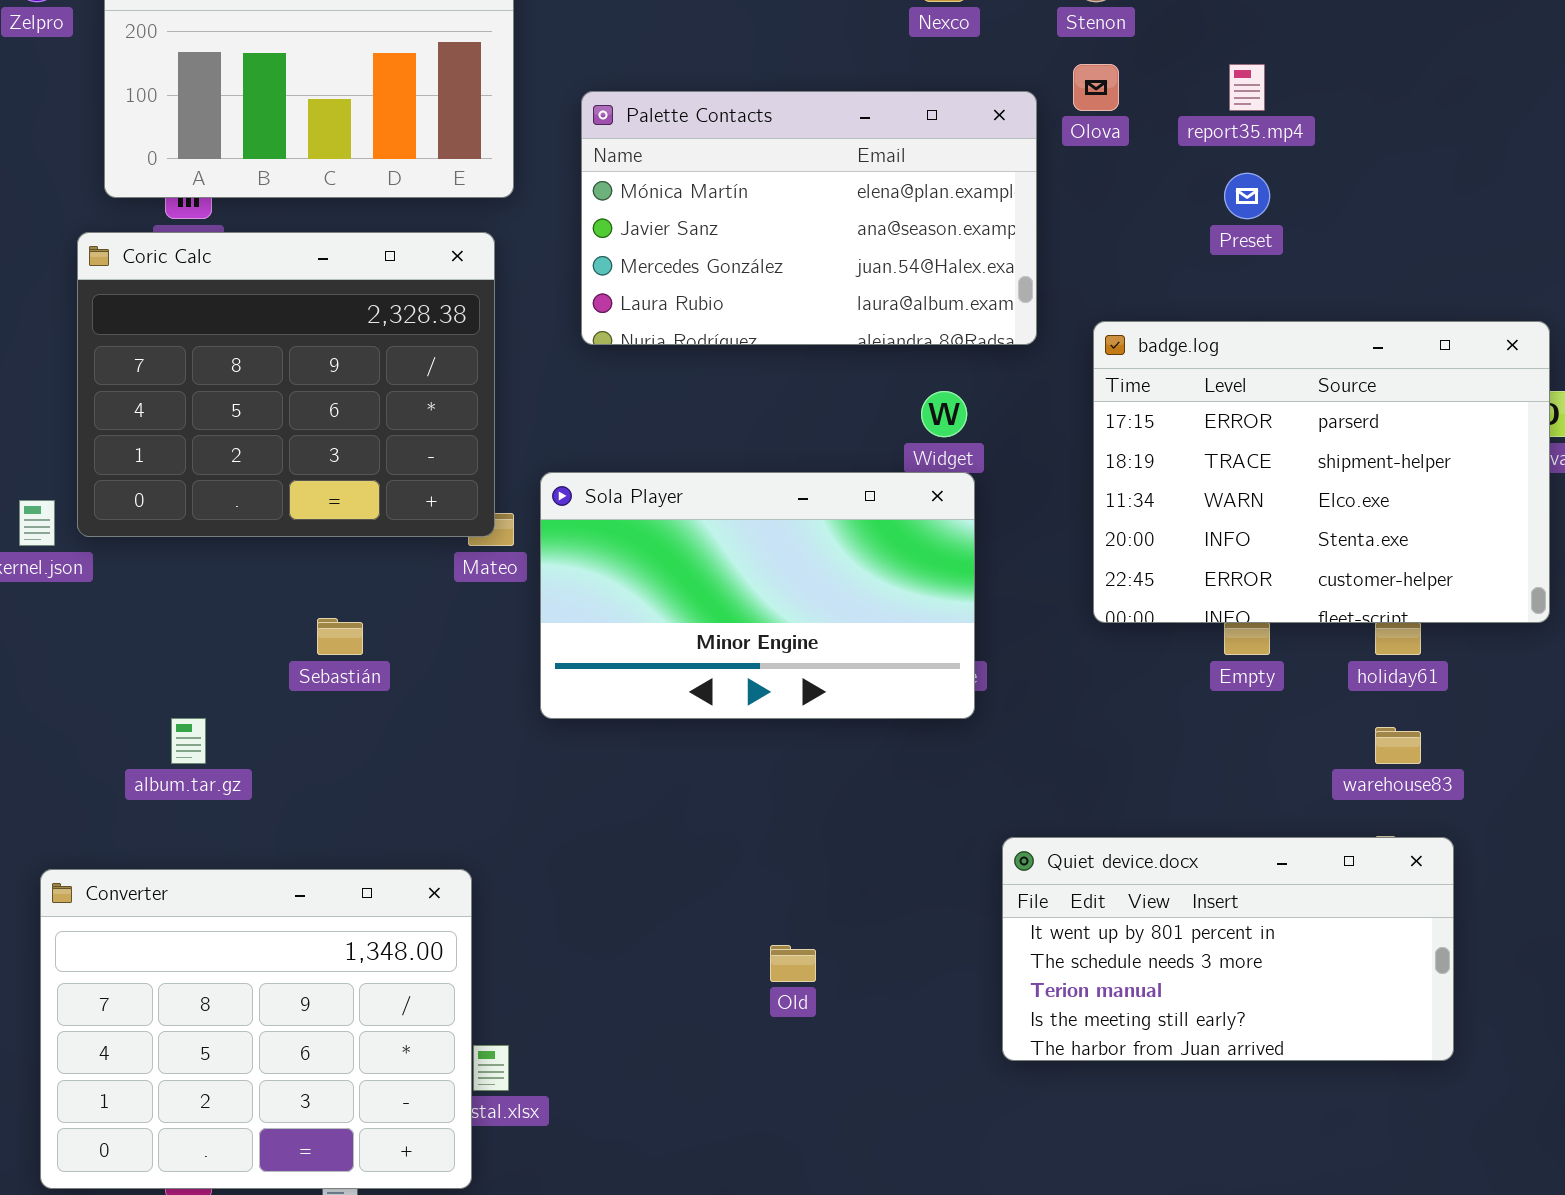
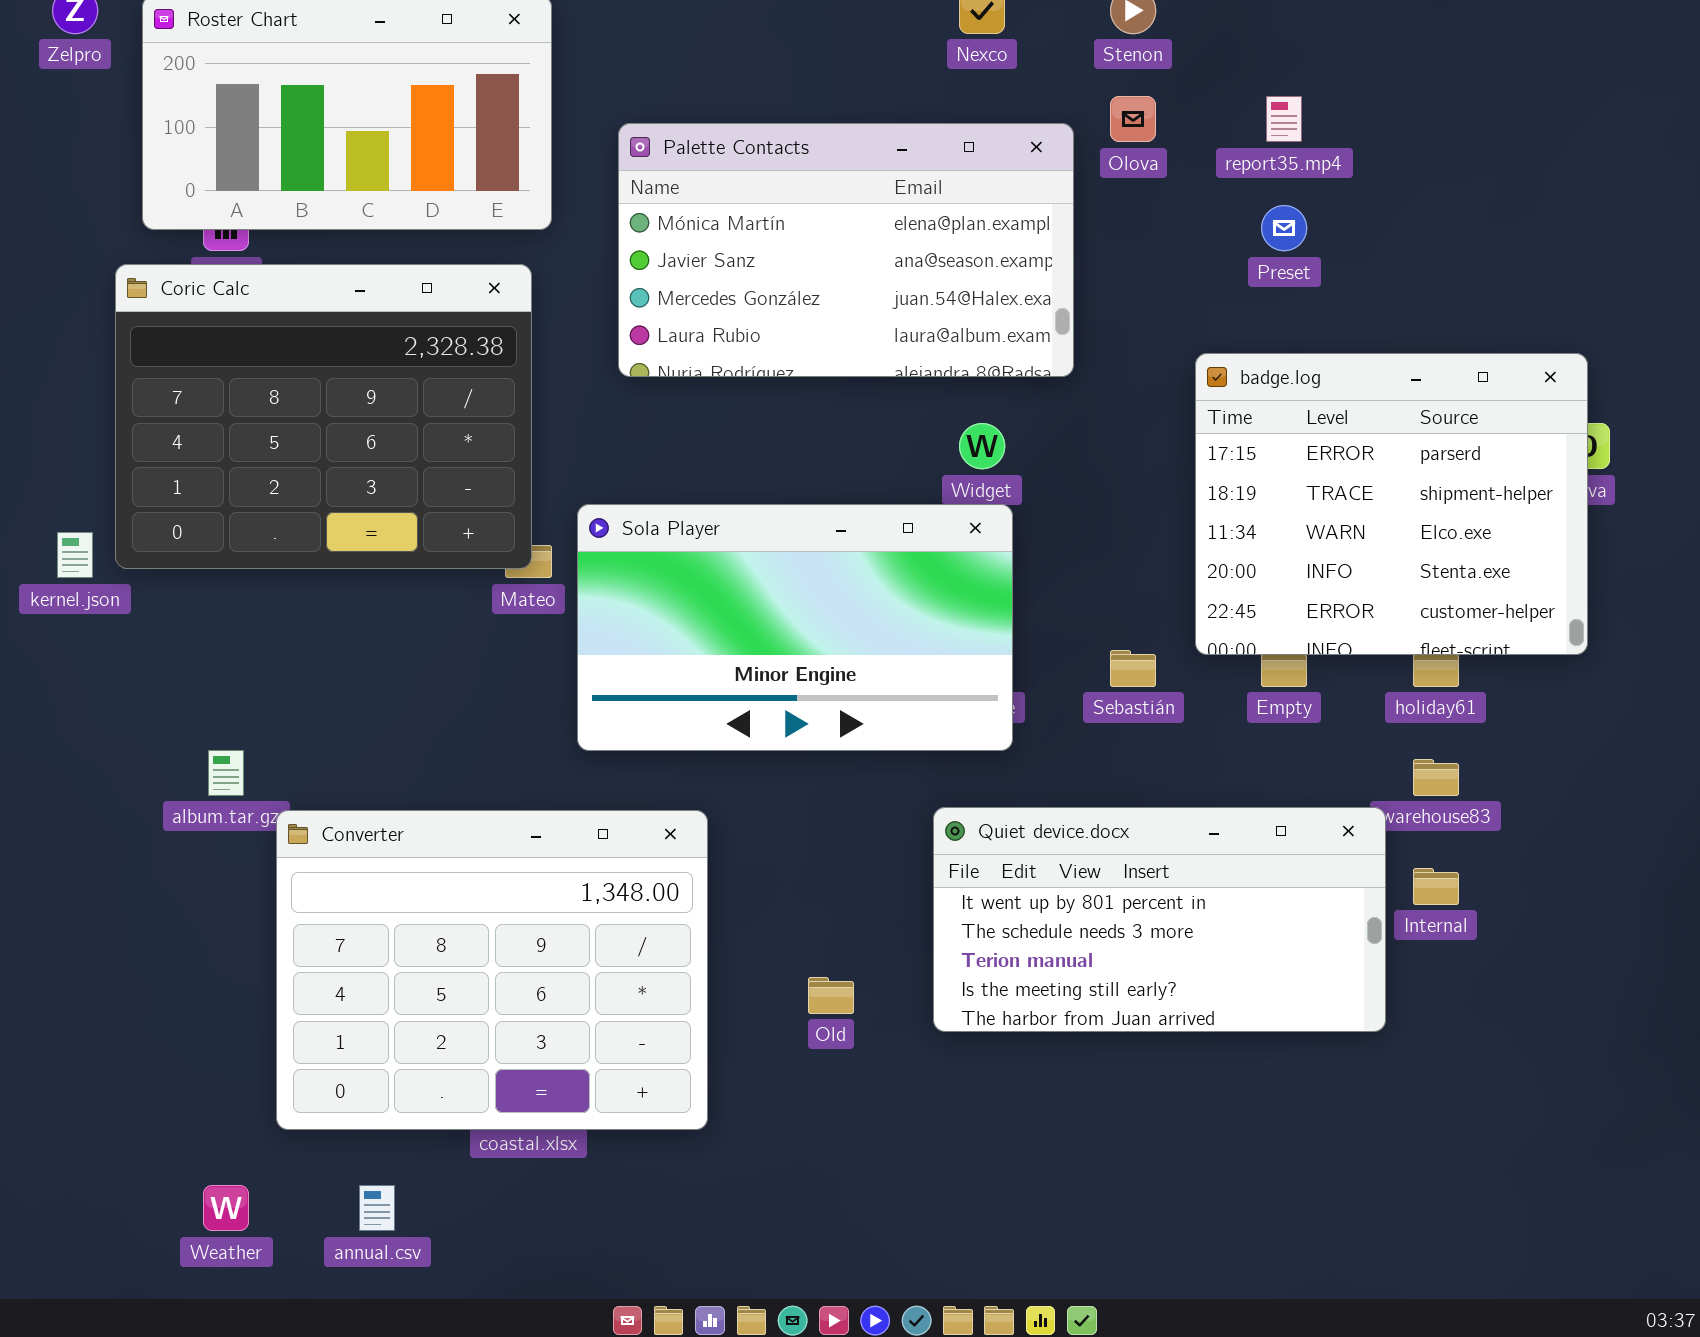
badge.log: [1093,321,1550,623] -> [1195,353,1588,655], resized
Sebastián: [317,618,363,655] -> [1110,650,1156,687], moved
Quiet device.docx: [1002,837,1454,1061] -> [933,807,1386,1032], moved
Converter: [40,869,472,1189] -> [276,810,708,1130], moved

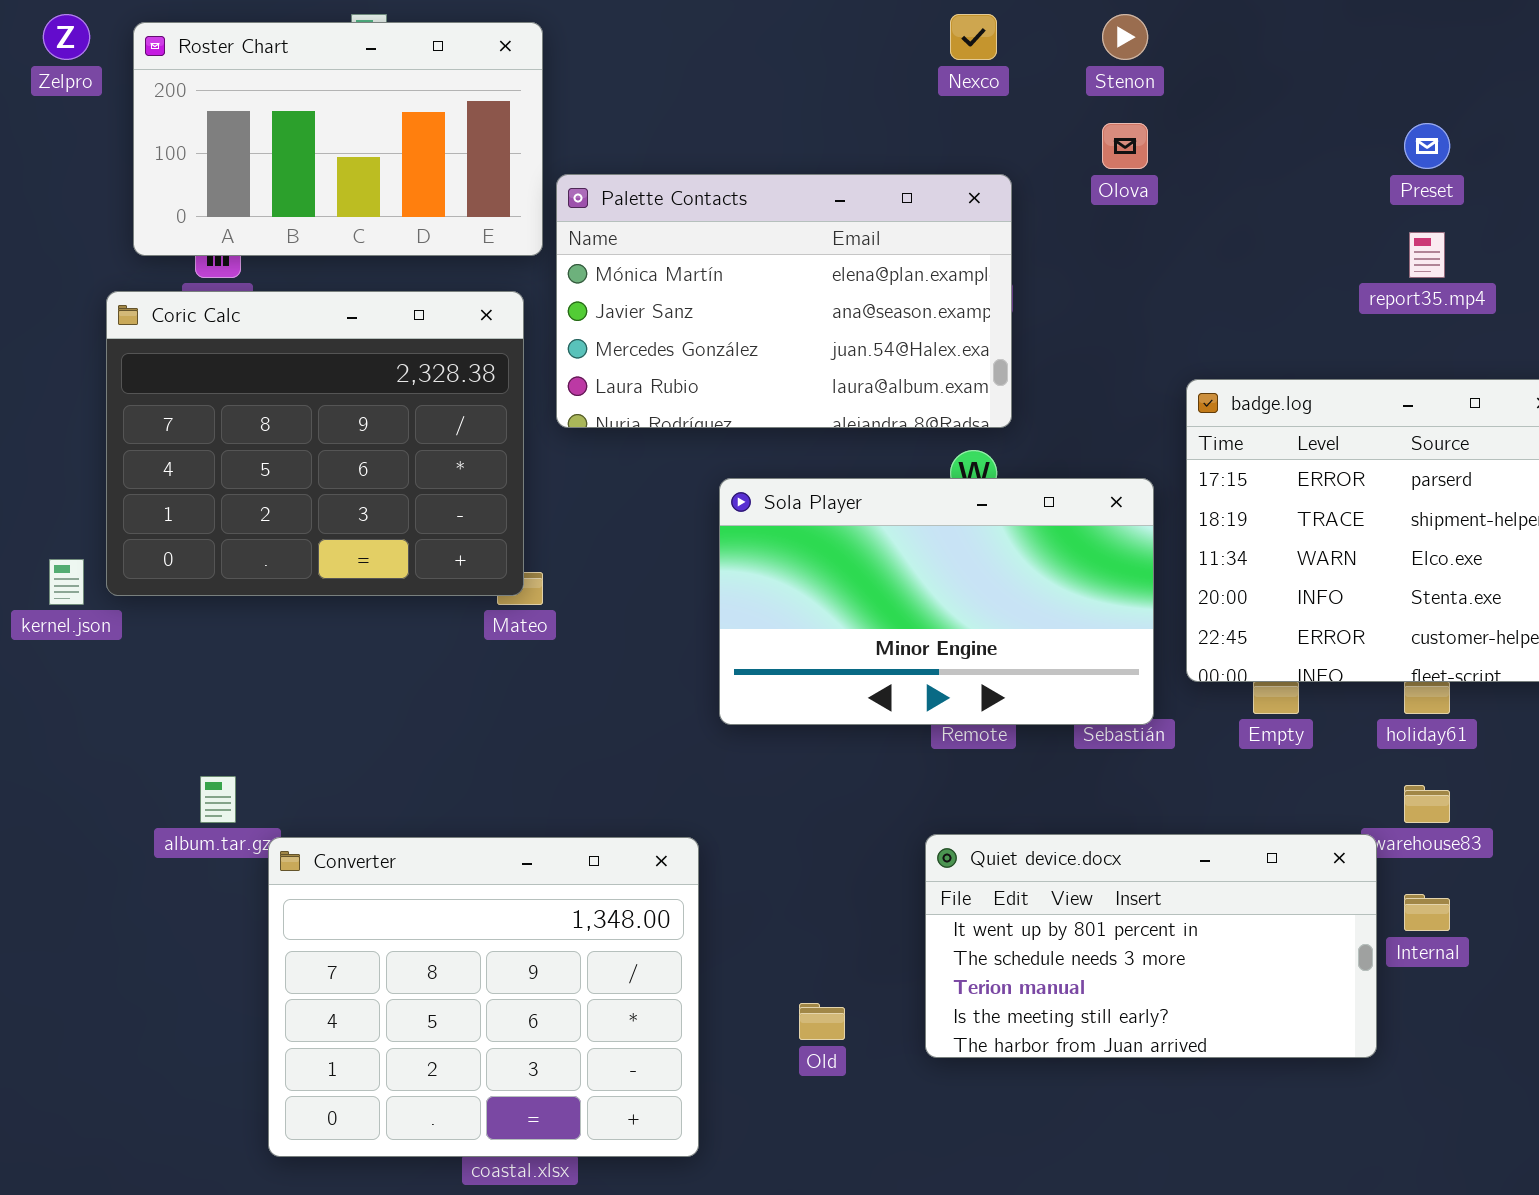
report35.mp4: [1266,96,1302,142] -> [1409,232,1445,278], moved
Palette Contacts: [618,123,1074,377] -> [556,174,1012,428], moved
Preset: [1261,205,1307,251] -> [1404,123,1450,169], moved
Sola Player: [577,504,1013,751] -> [719,478,1154,725], moved

